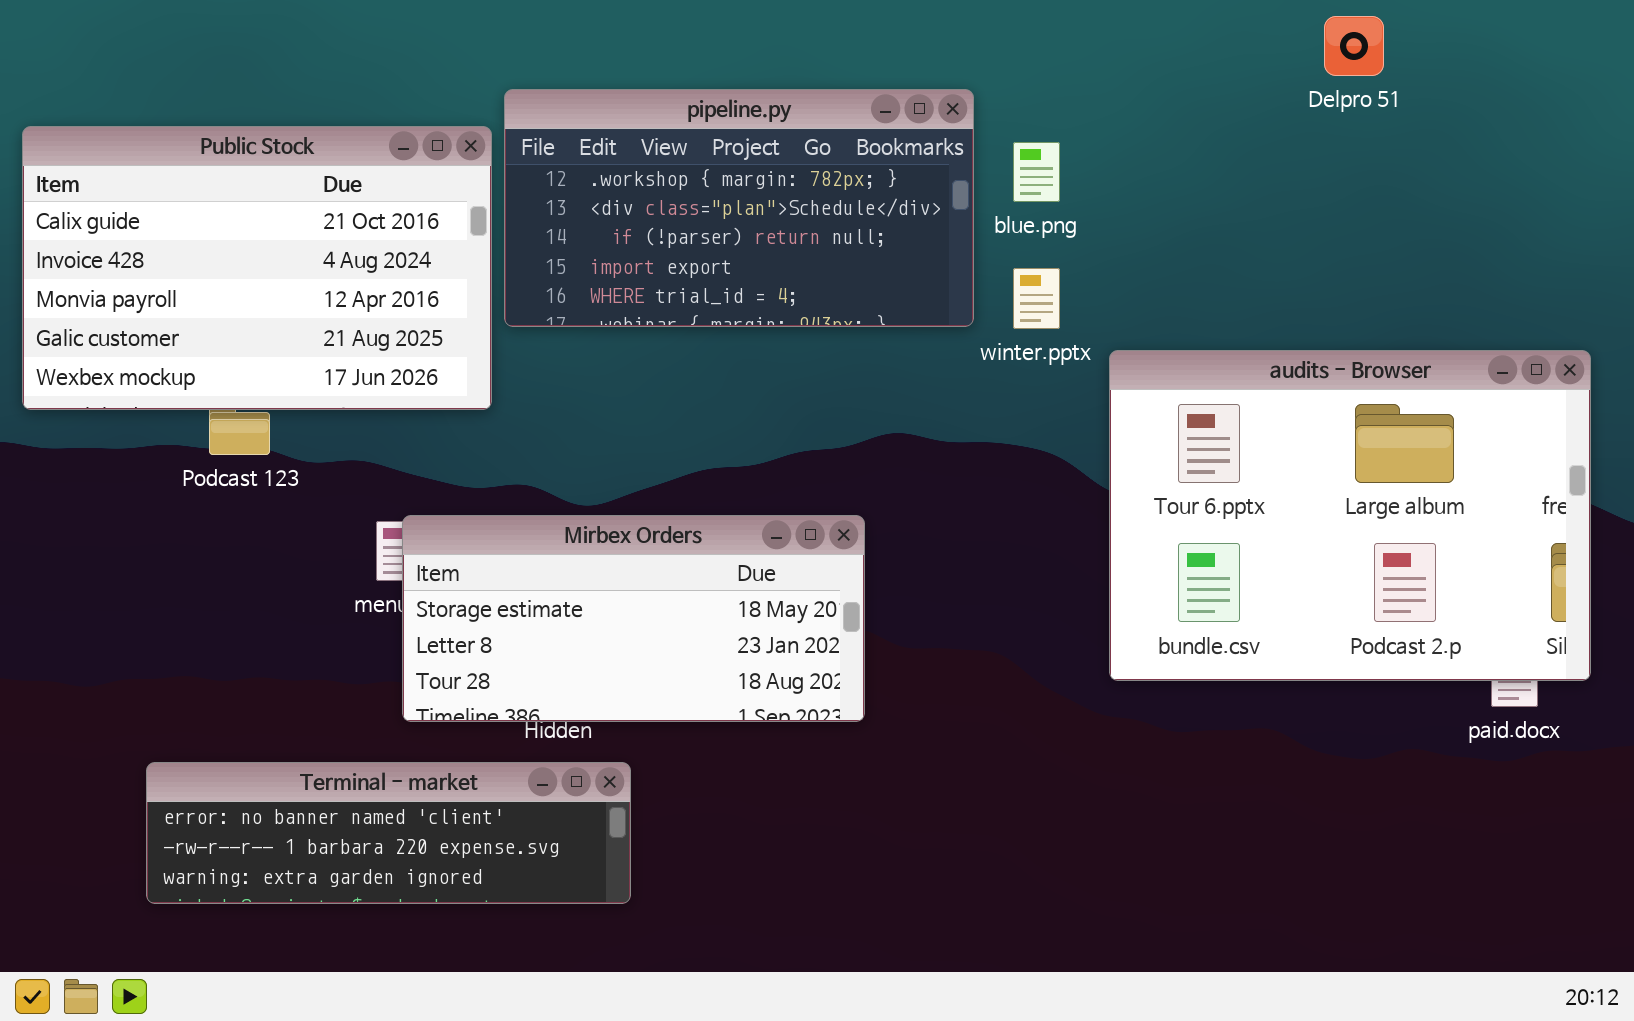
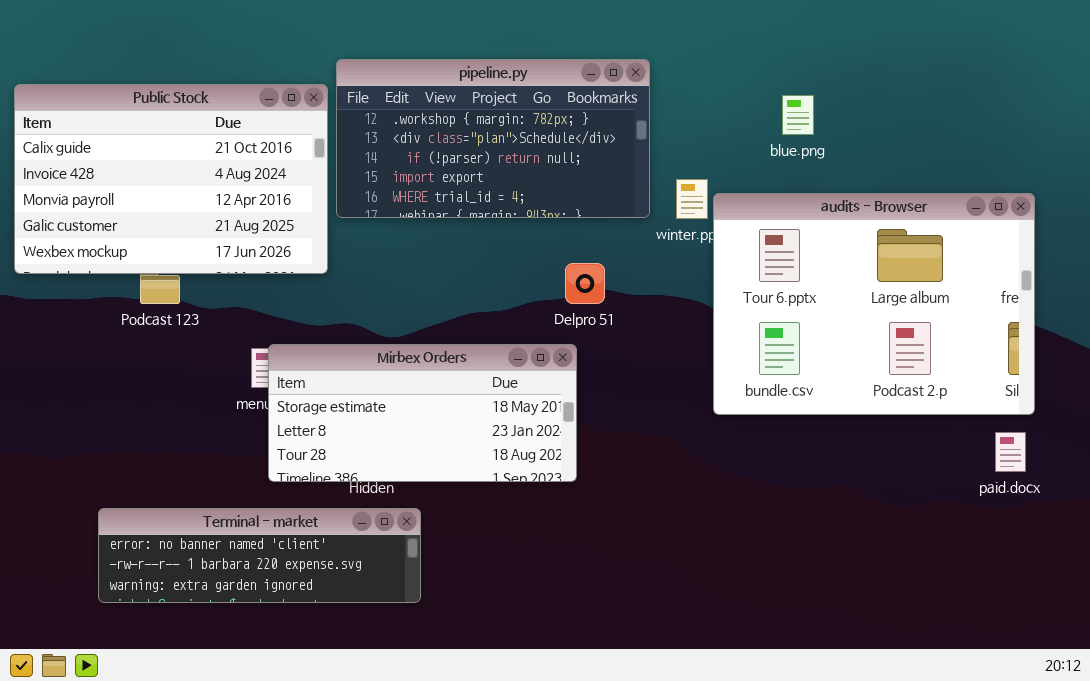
Delpro 51: [1324,16,1384,76] -> [565,263,605,304], moved
blue.png: [1013,142,1060,202] -> [782,95,814,135], moved
audits - Browser: [1109,350,1591,681] -> [713,193,1035,415], moved

